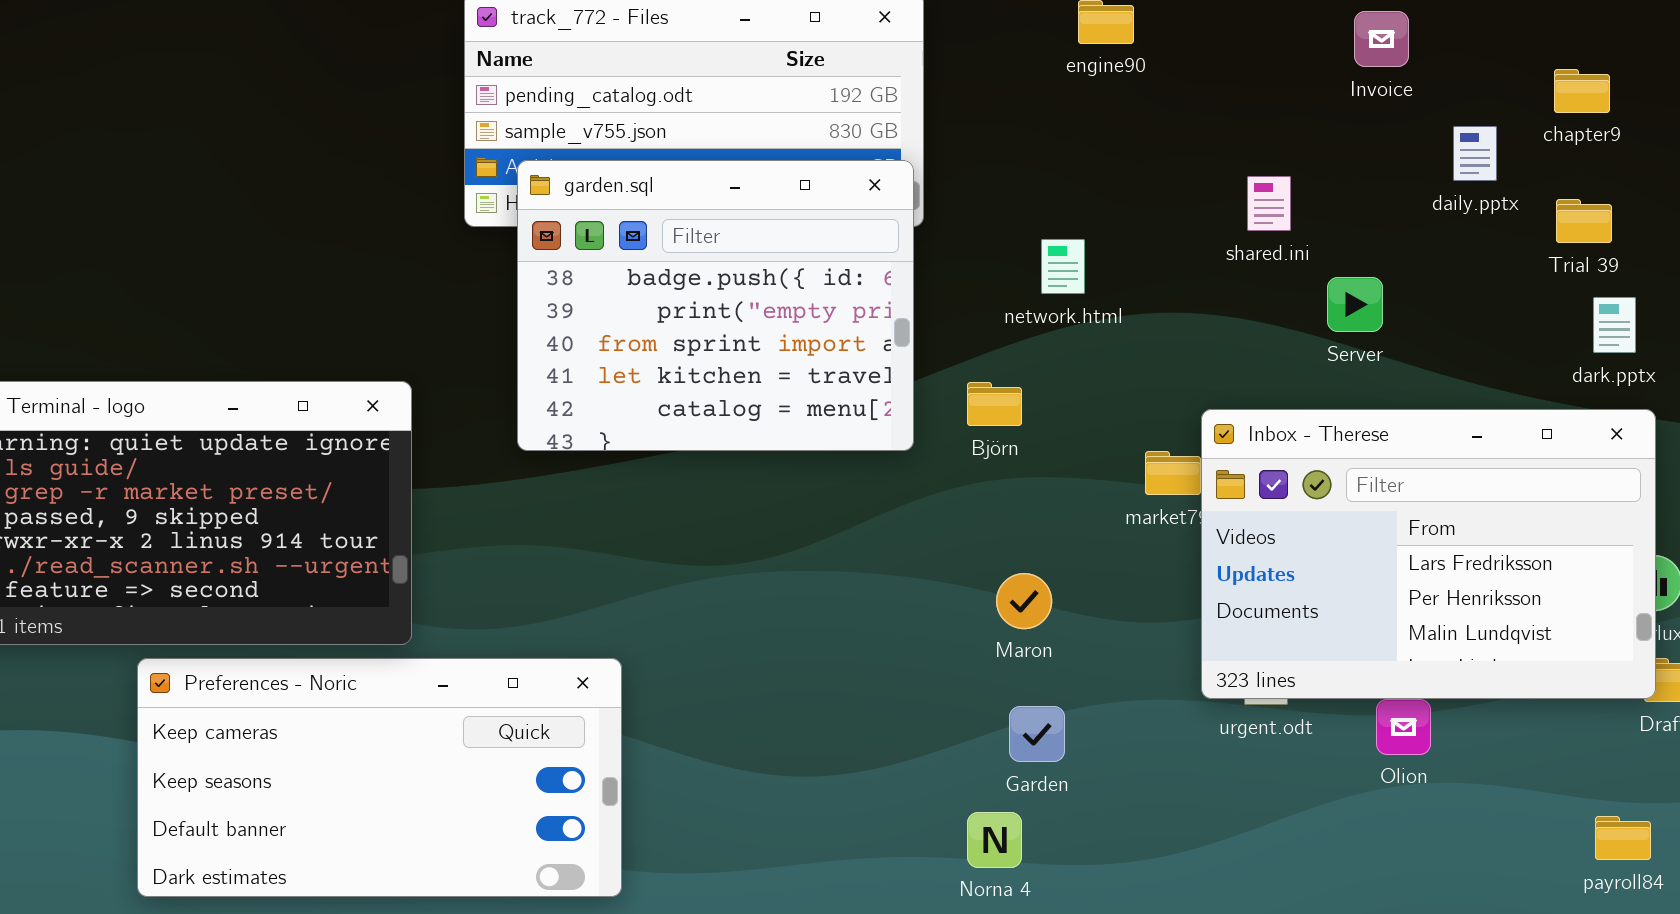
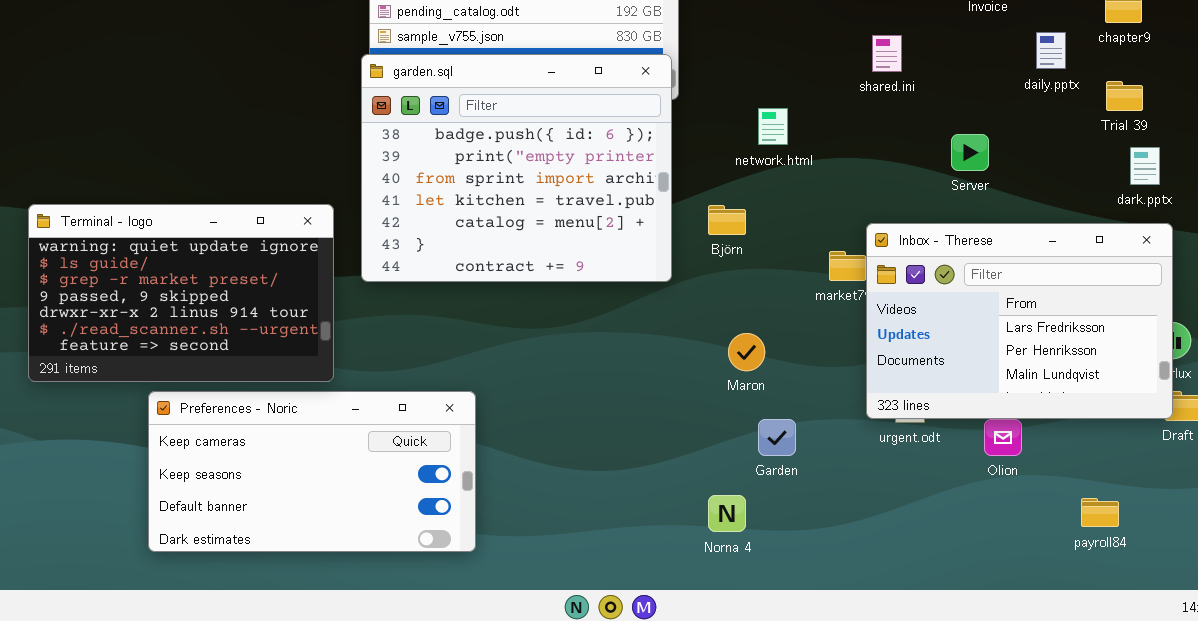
garden.sql: [517,160,914,451] -> [361,54,672,282], resized
shared.ini: [1247,176,1291,231] -> [872,35,902,72], moved
Garden: [1009,706,1065,762] -> [758,419,796,456], moved
payroll84: [1595,816,1651,860] -> [1081,498,1119,527], moved

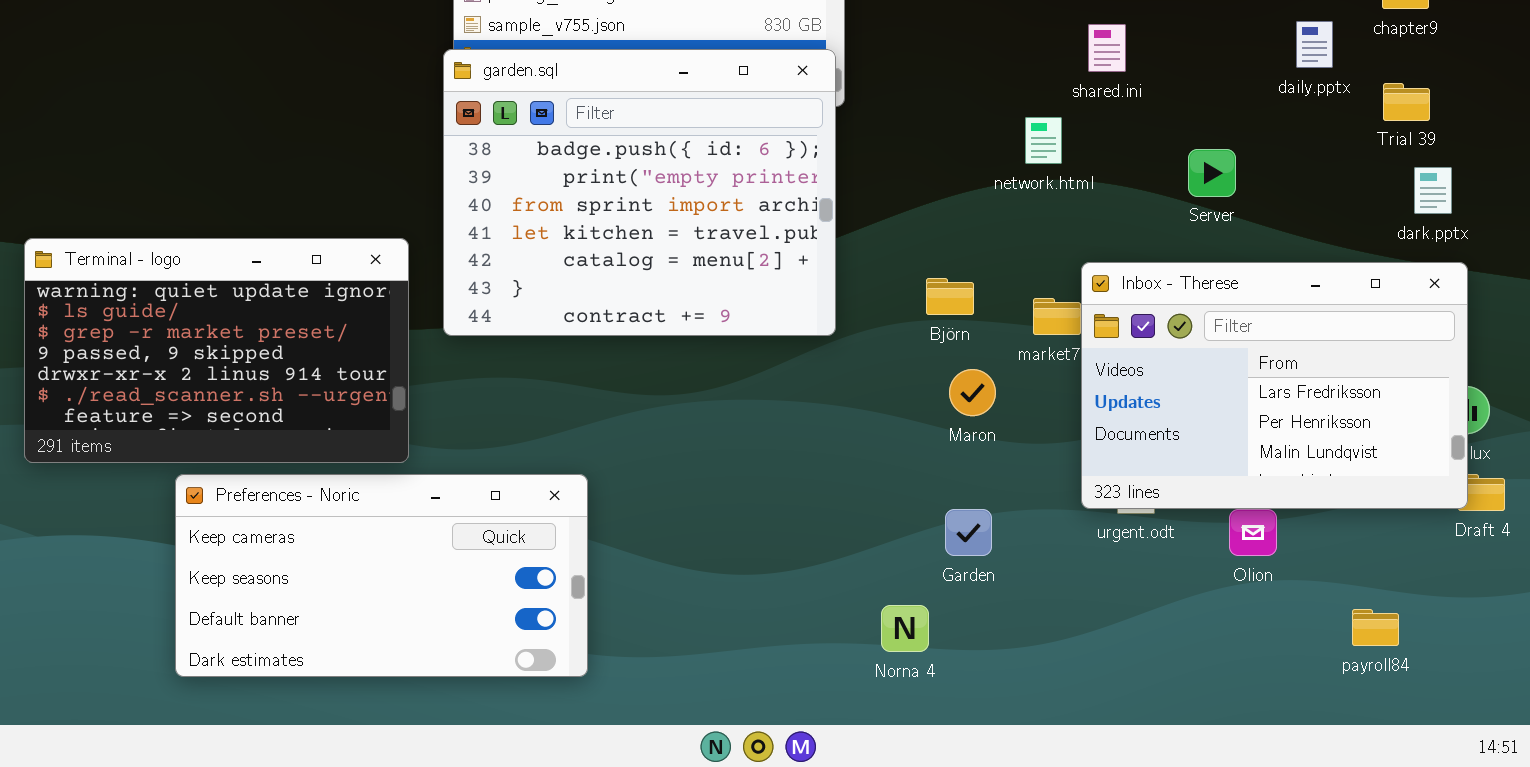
network.html: [758,108,788,145] -> [1025,117,1062,164], moved
Björn: [708,205,746,235] -> [926,278,974,315], moved
Maron: [728,333,765,371] -> [949,369,996,416], moved

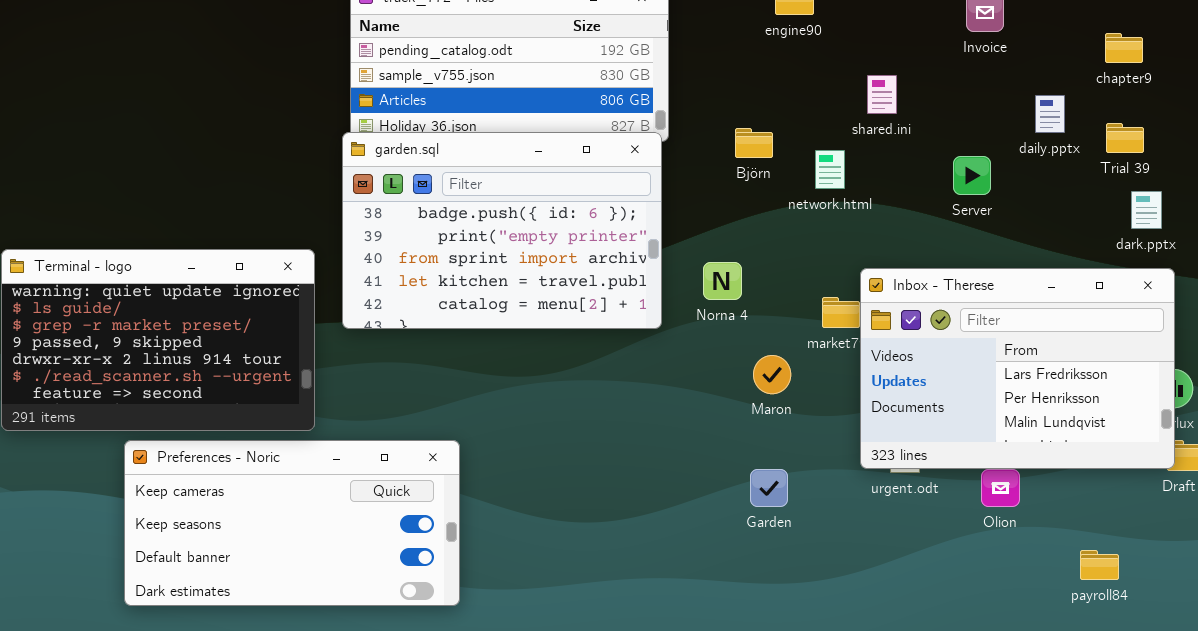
daily.pptx: [1296,21,1333,68] -> [1035,95,1065,133], moved
garden.sql: [443,49,836,336] -> [342,132,662,329], resized
Server: [1188,149,1236,197] -> [953,156,991,195], moved
Björn: [926,278,974,315] -> [735,128,773,158], moved
Norna 4: [881,605,929,652] -> [703,262,742,300], moved

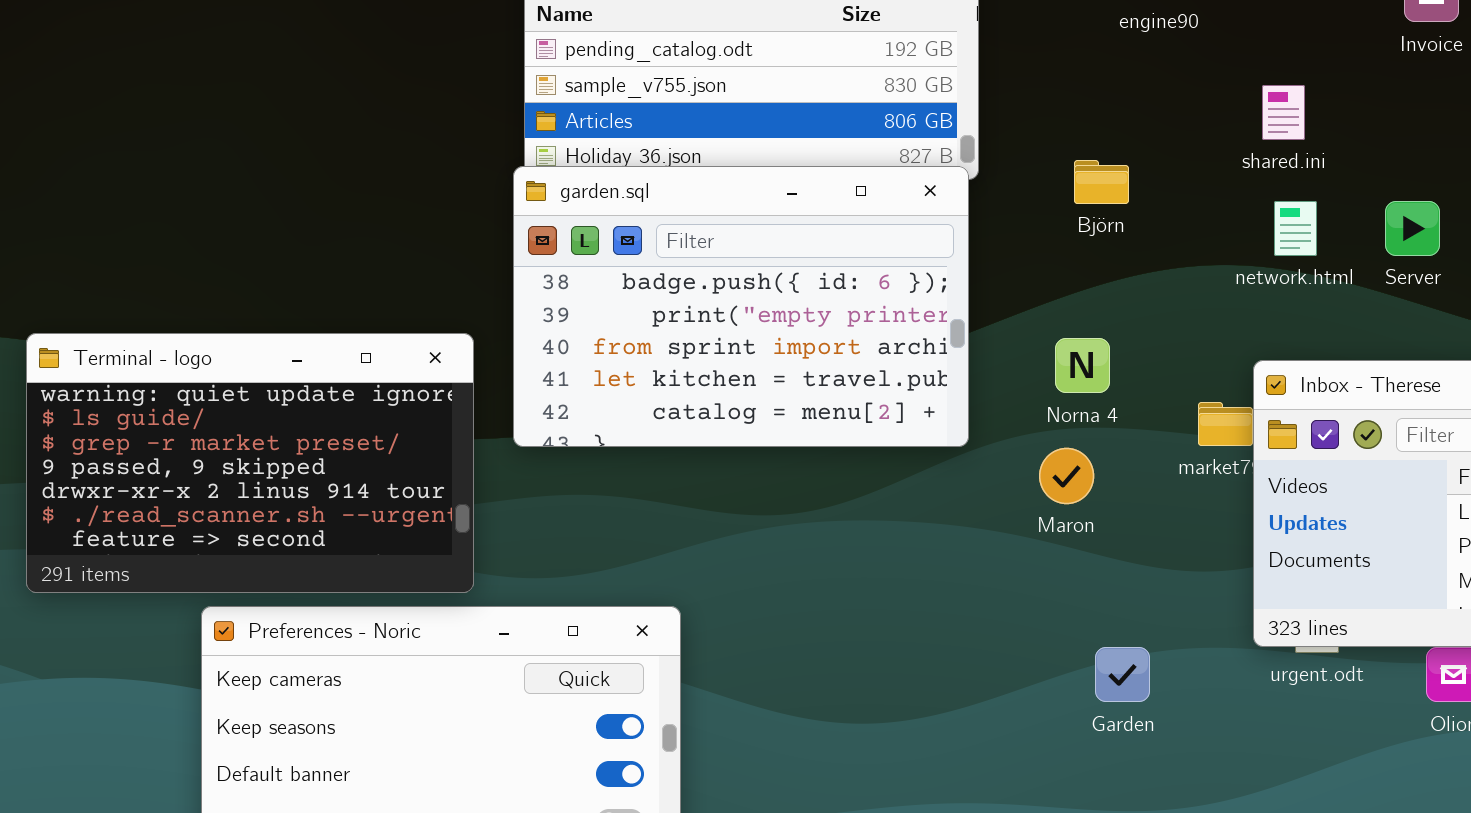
network.html: [815,150,845,189] -> [1274,201,1317,256], moved
Norna 4: [703,262,742,300] -> [1055,338,1110,393], moved
Maron: [753,355,791,394] -> [1039,448,1094,504], moved

